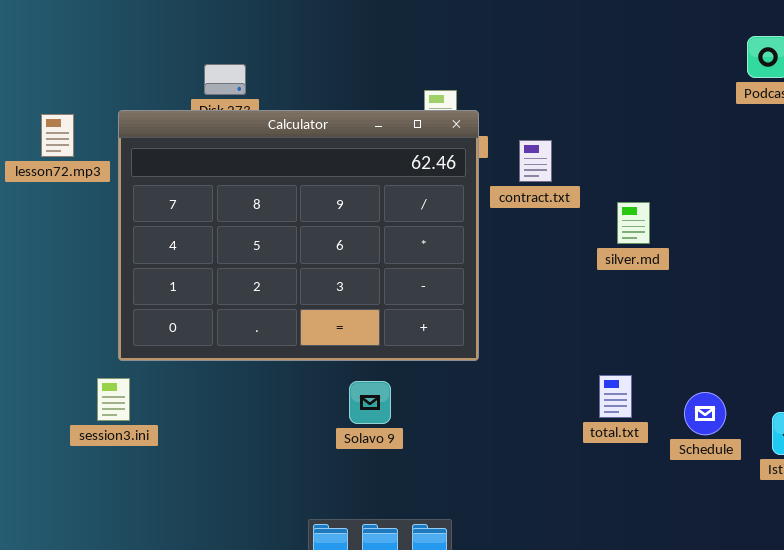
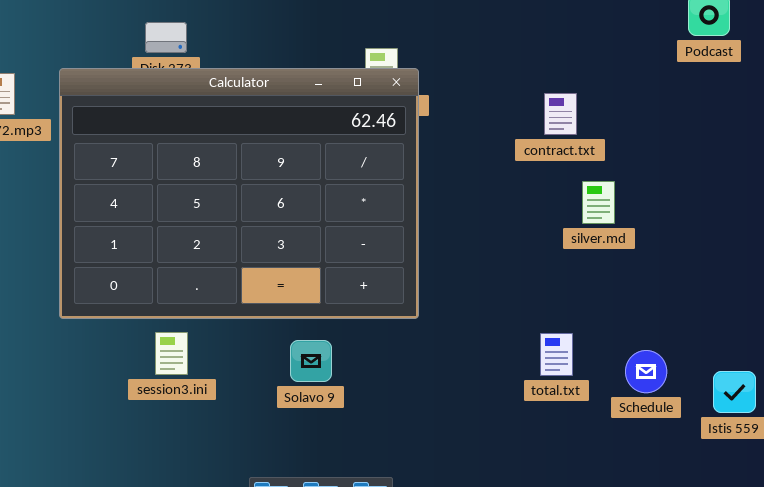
contract.txt: [519,140,552,182] -> [544,93,577,135], moved
silver.md: [617,202,650,244] -> [582,181,615,224], moved
session3.ini: [97,378,130,421] -> [155,332,188,375], moved

